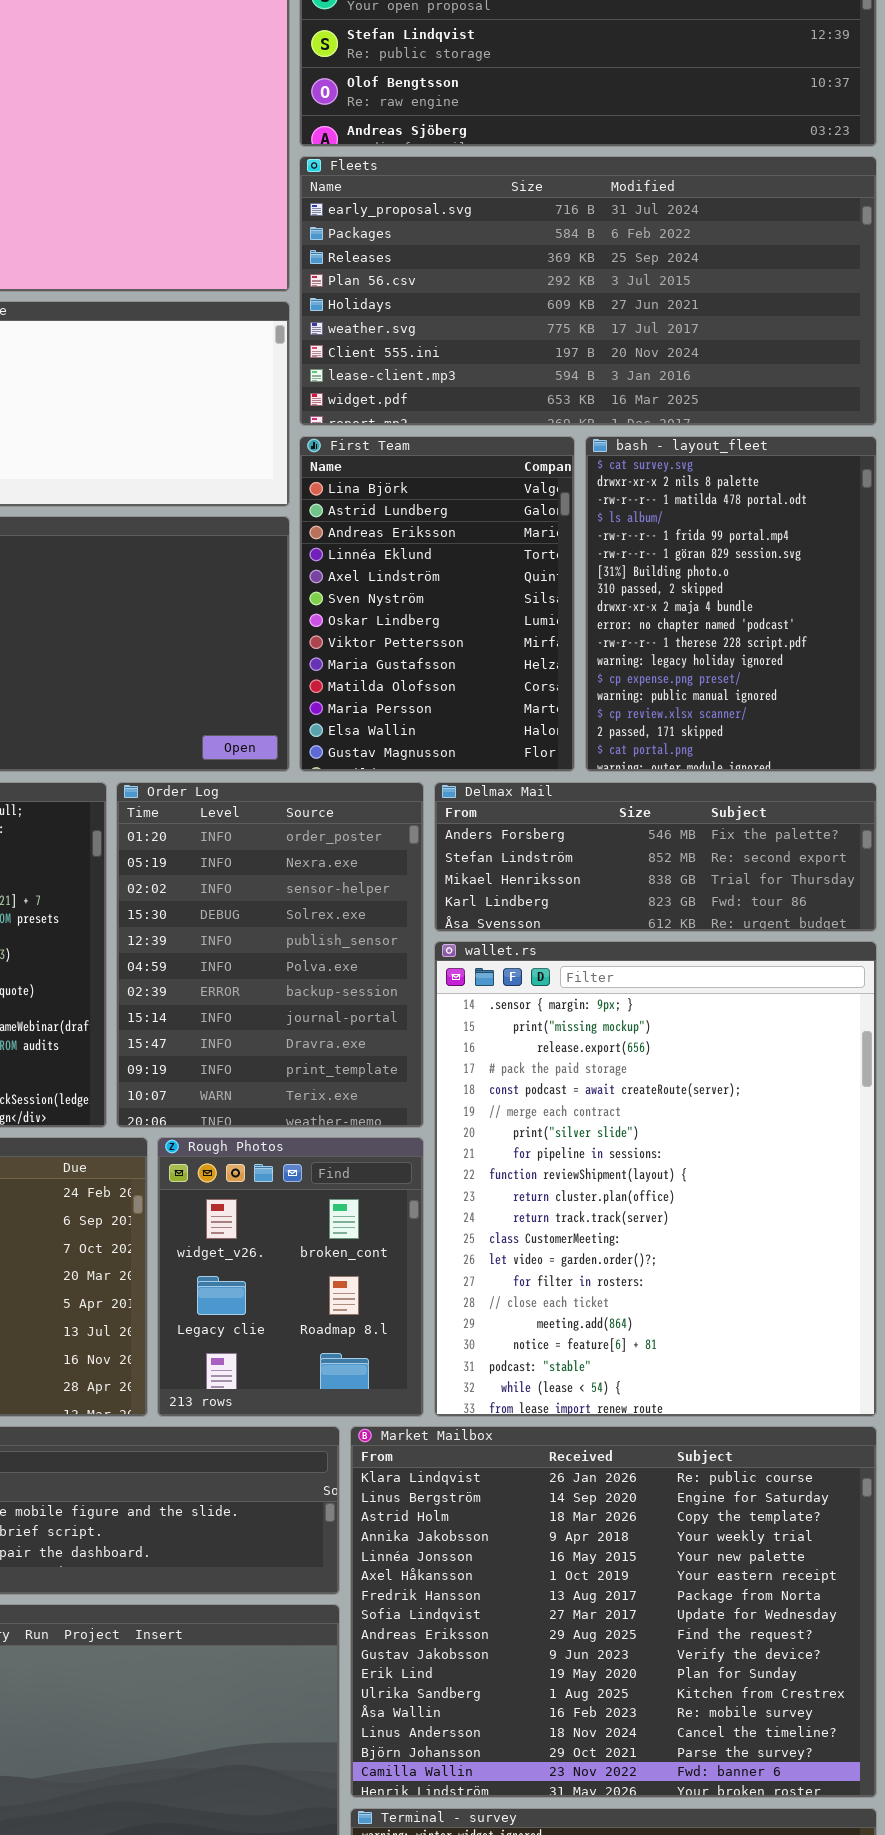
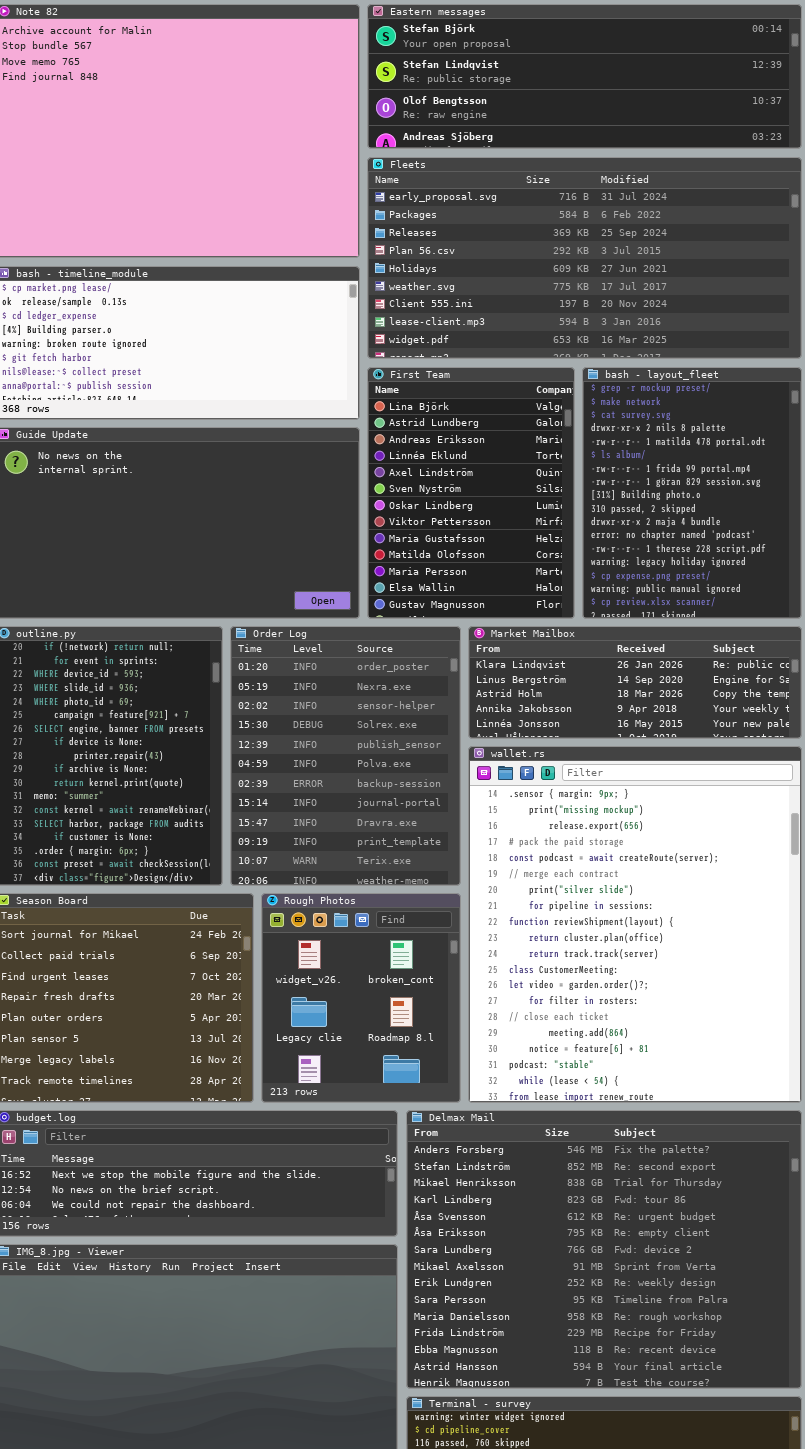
bash - layout_fleet: [585,436,877,772] -> [582,367,802,619], scrolled up 2 rows
Delmax Mail: [434,782,877,932] -> [406,1110,802,1389], moved, resized
Market Mailbox: [350,1426,877,1798] -> [468,626,802,739], moved, resized

